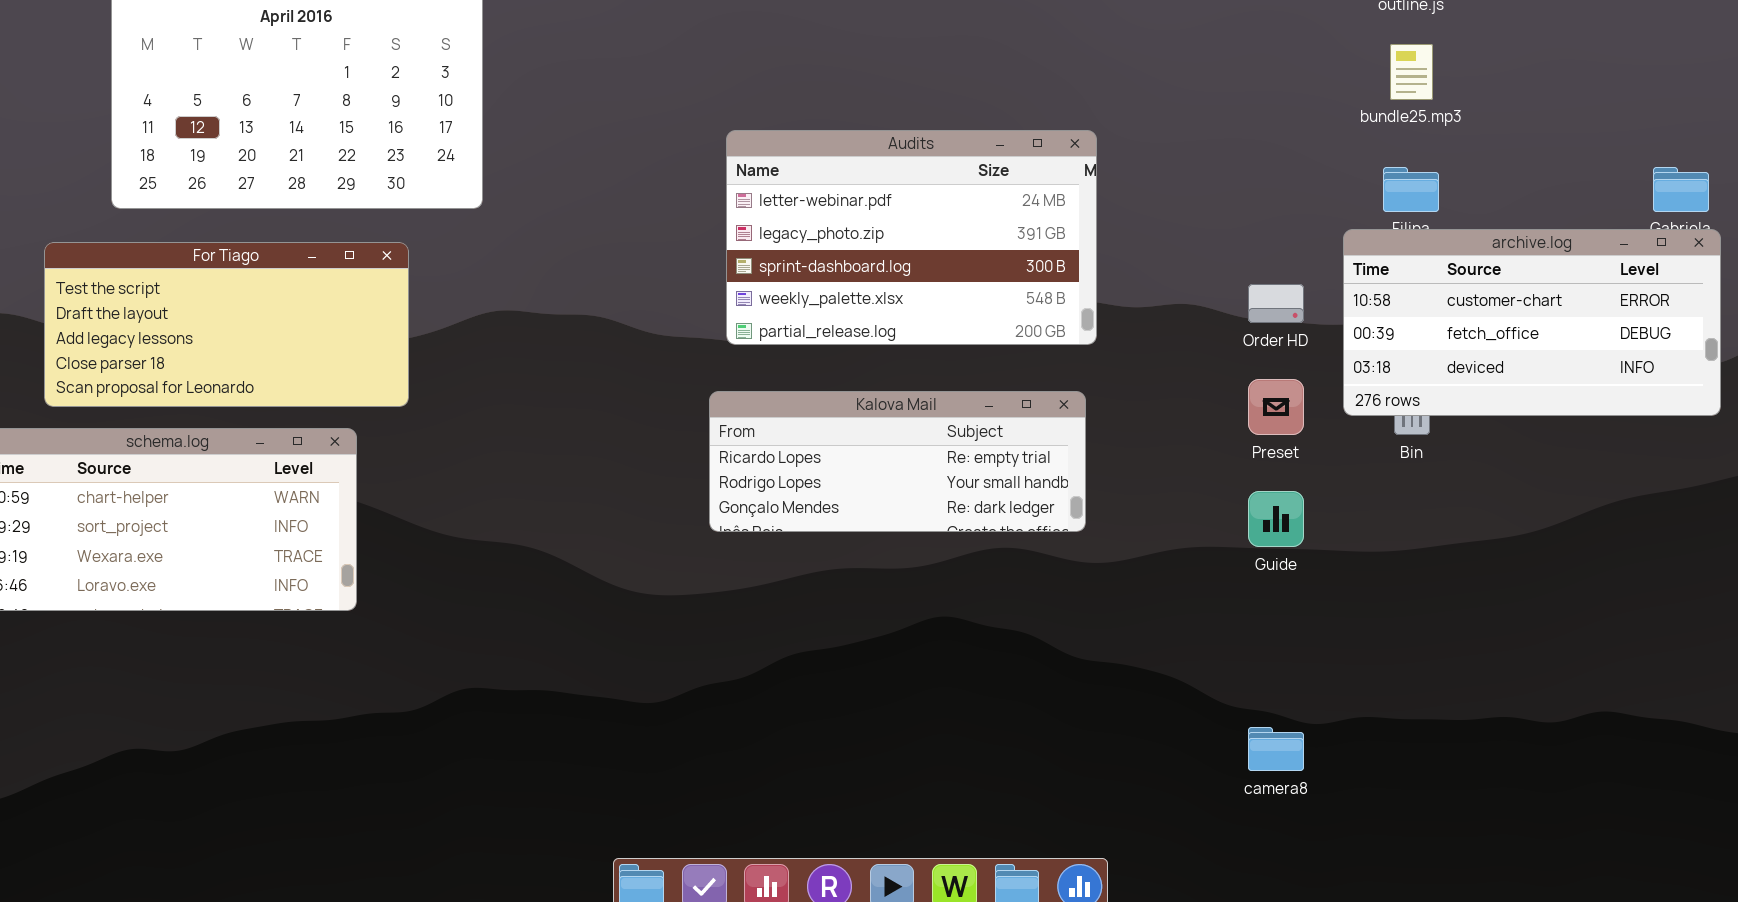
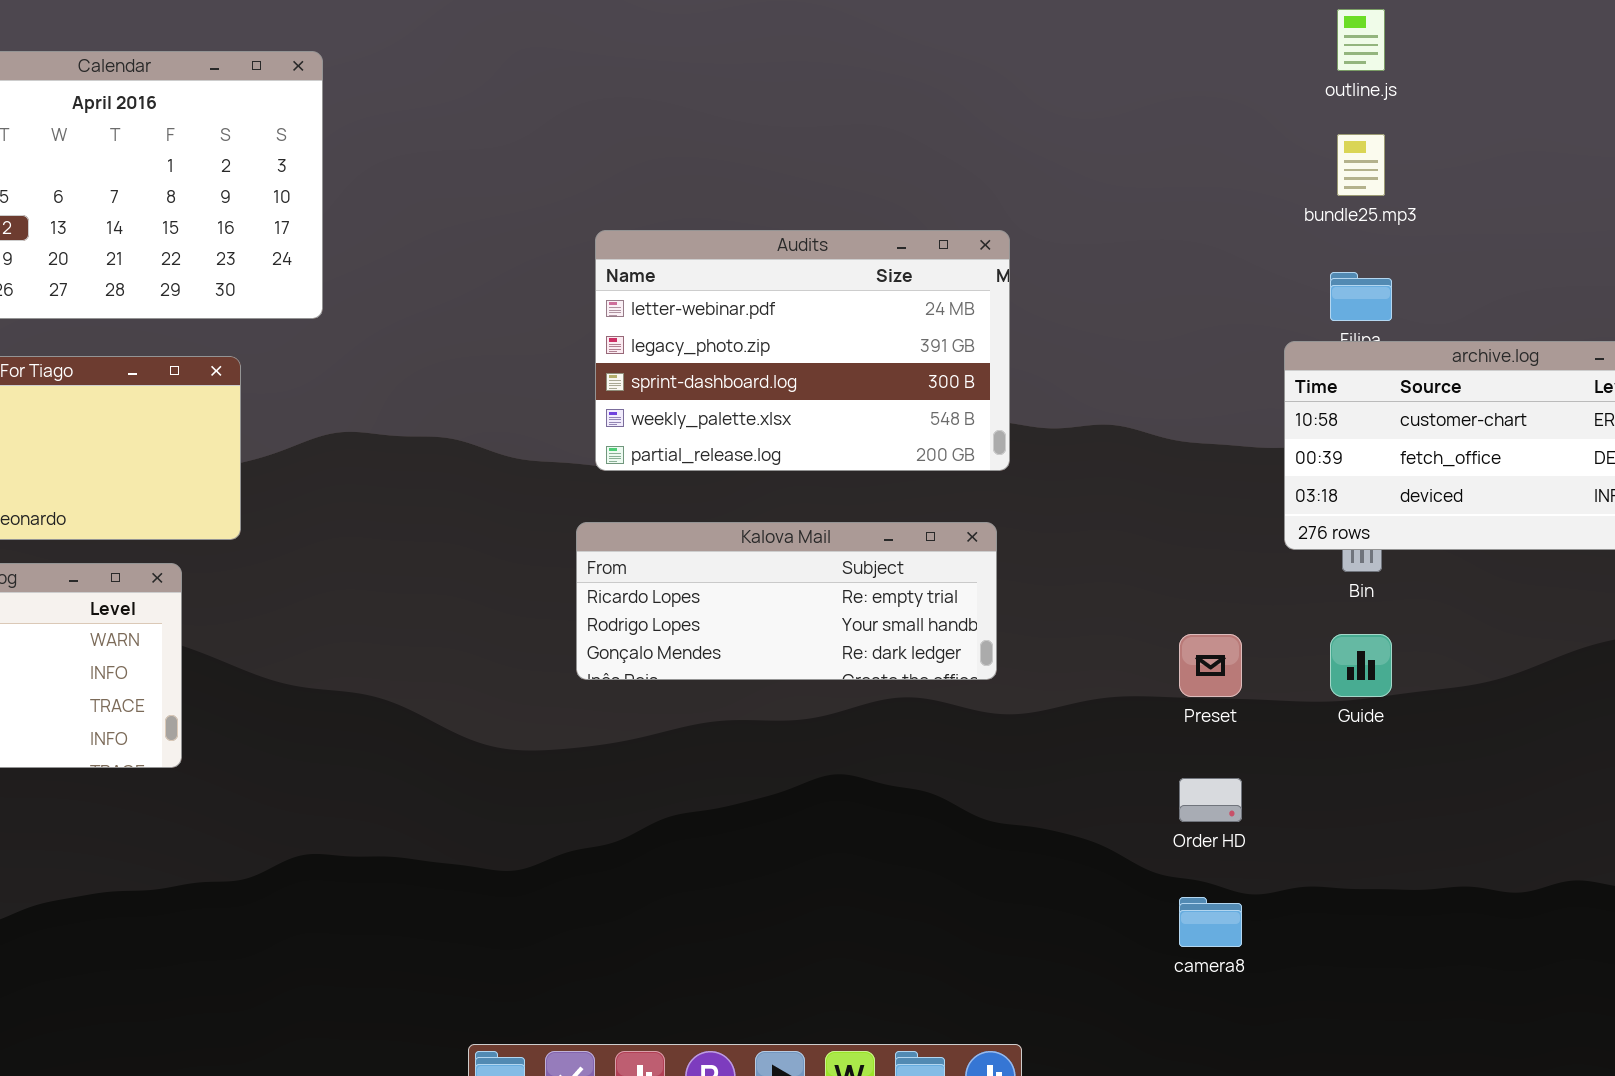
Order HD: [1248,284,1304,323] -> [1179,778,1242,822], moved
Preset: [1248,379,1304,435] -> [1179,634,1242,697], moved
Guide: [1248,491,1304,547] -> [1330,634,1392,697], moved

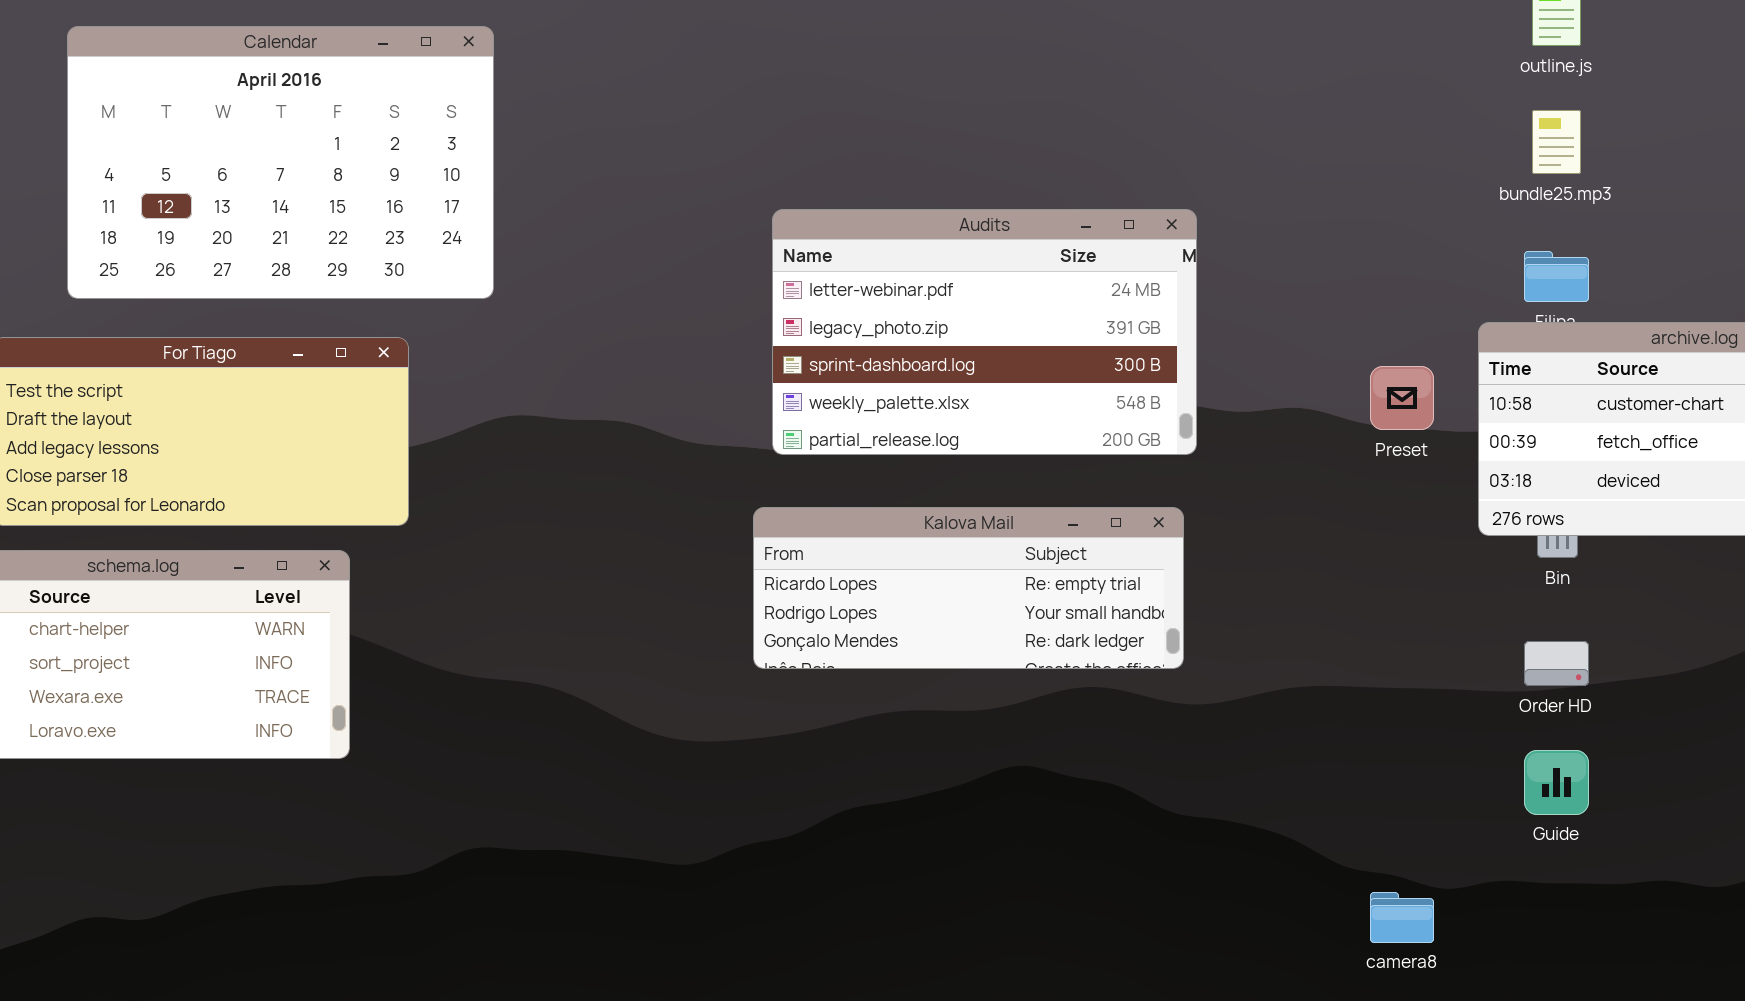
Preset: [1179,634,1242,697] -> [1370,366,1434,430], moved
Guide: [1330,634,1392,697] -> [1524,750,1589,815], moved
Order HD: [1179,778,1242,822] -> [1524,641,1589,686], moved

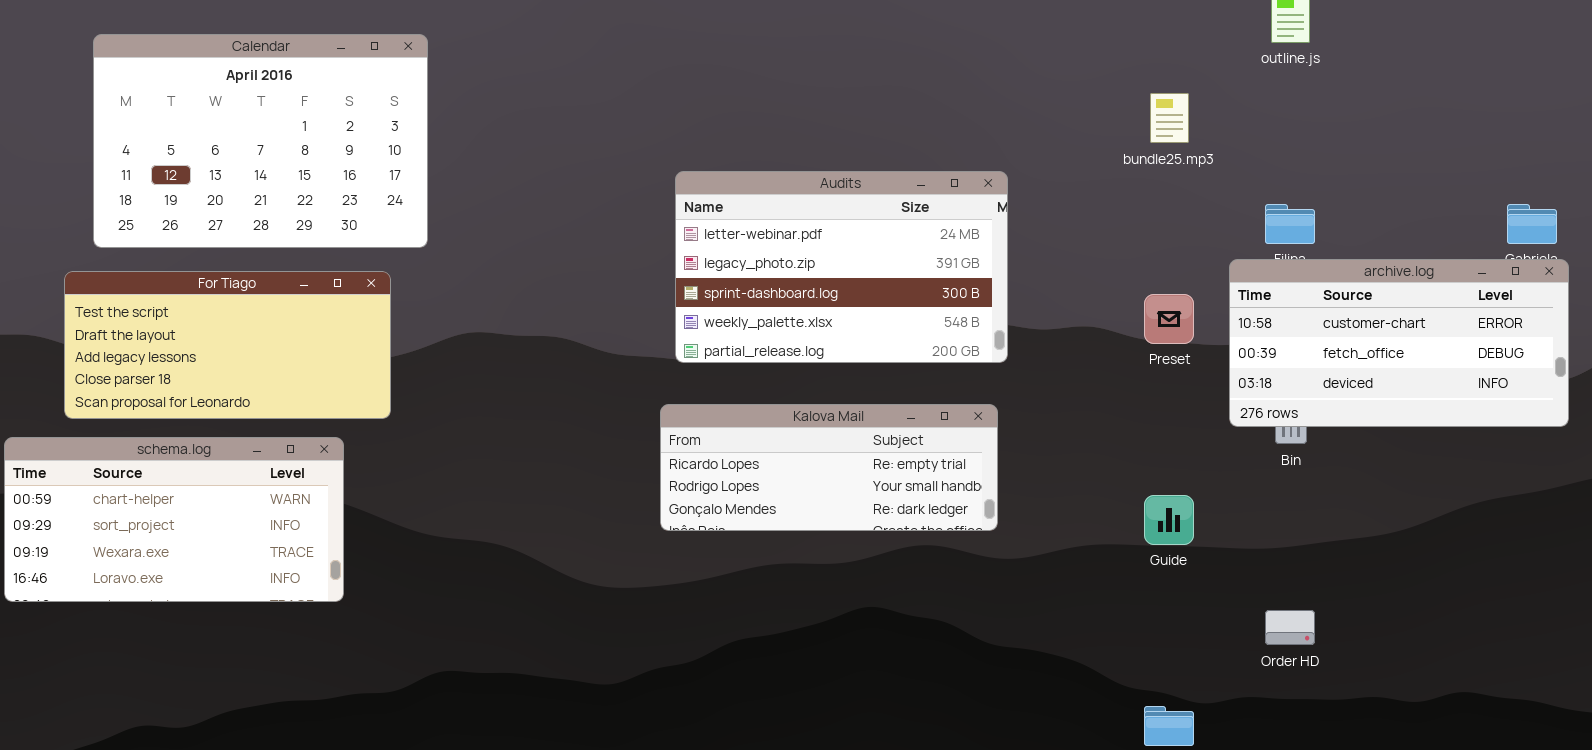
Calendar: [67,26,494,299] -> [93,34,428,248], moved
bundle25.mp3: [1532,110,1581,174] -> [1150,93,1189,143], moved
Order HD: [1524,641,1589,686] -> [1265,610,1315,645], moved
Guide: [1524,750,1589,815] -> [1144,495,1194,545], moved

